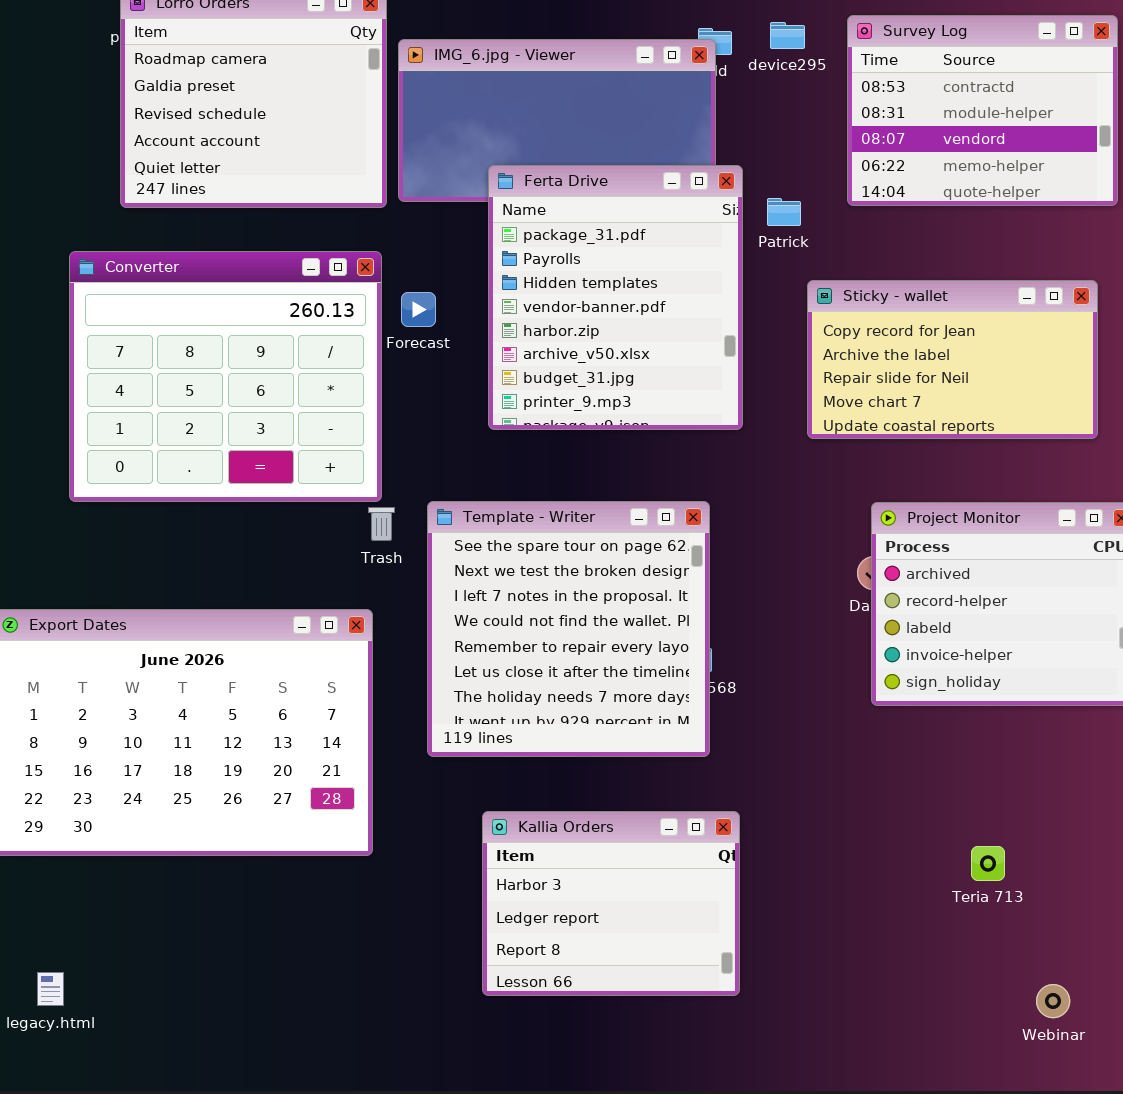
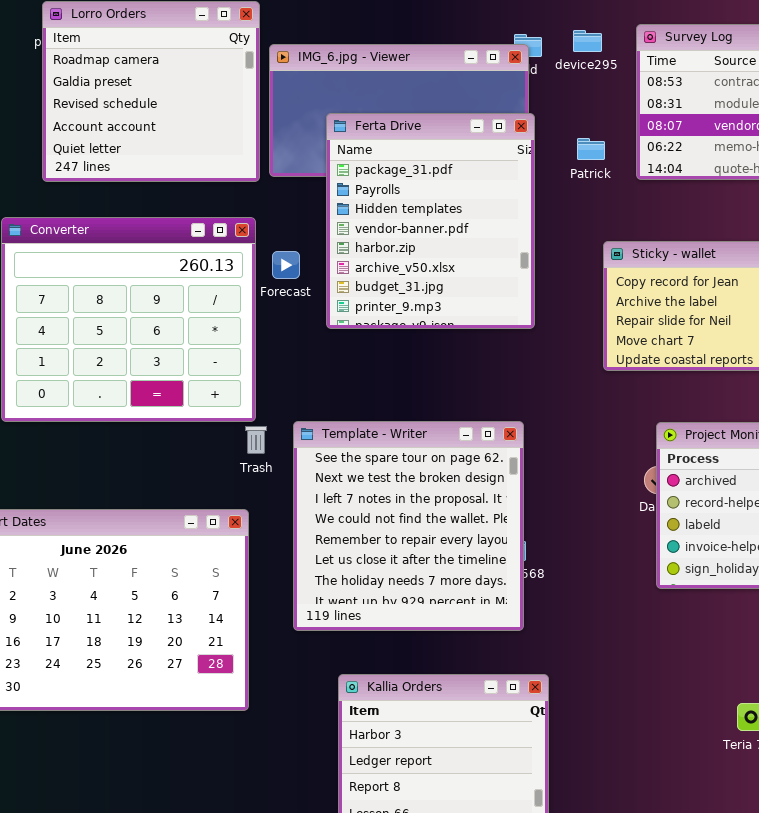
Ferta Drive: [488,165,743,430] -> [326,113,535,329], moved
Patrick: [767,198,801,226] -> [577,138,605,160], moved

